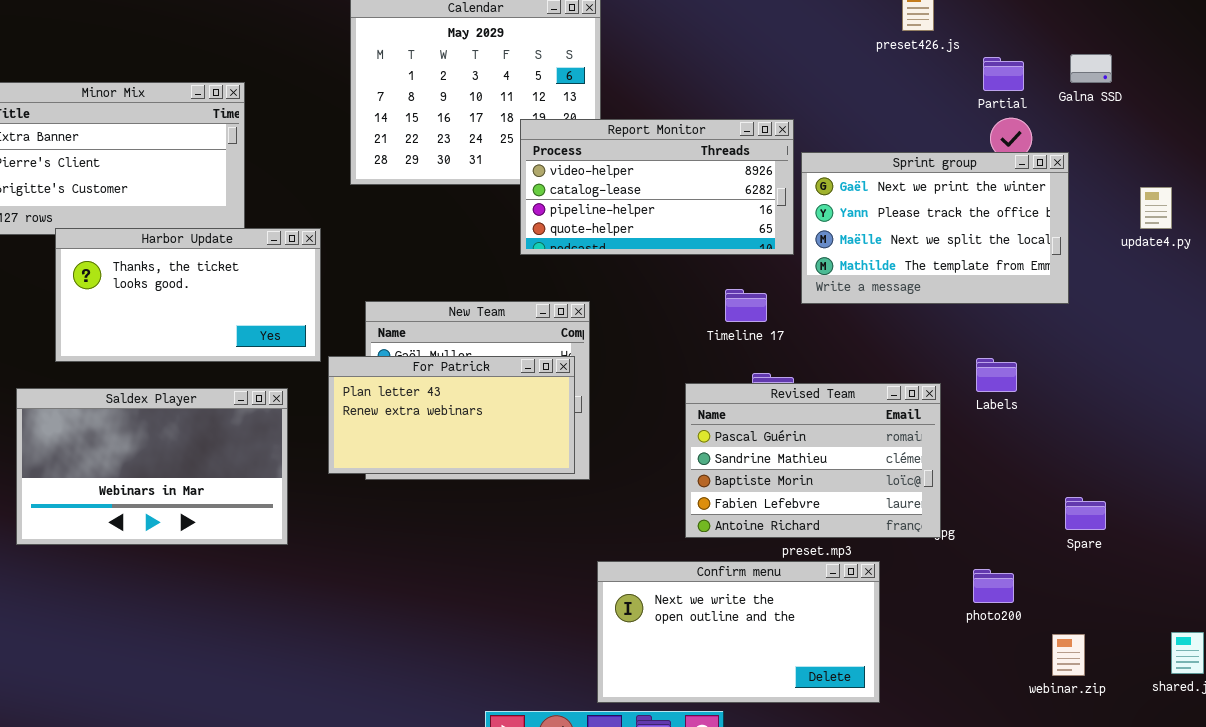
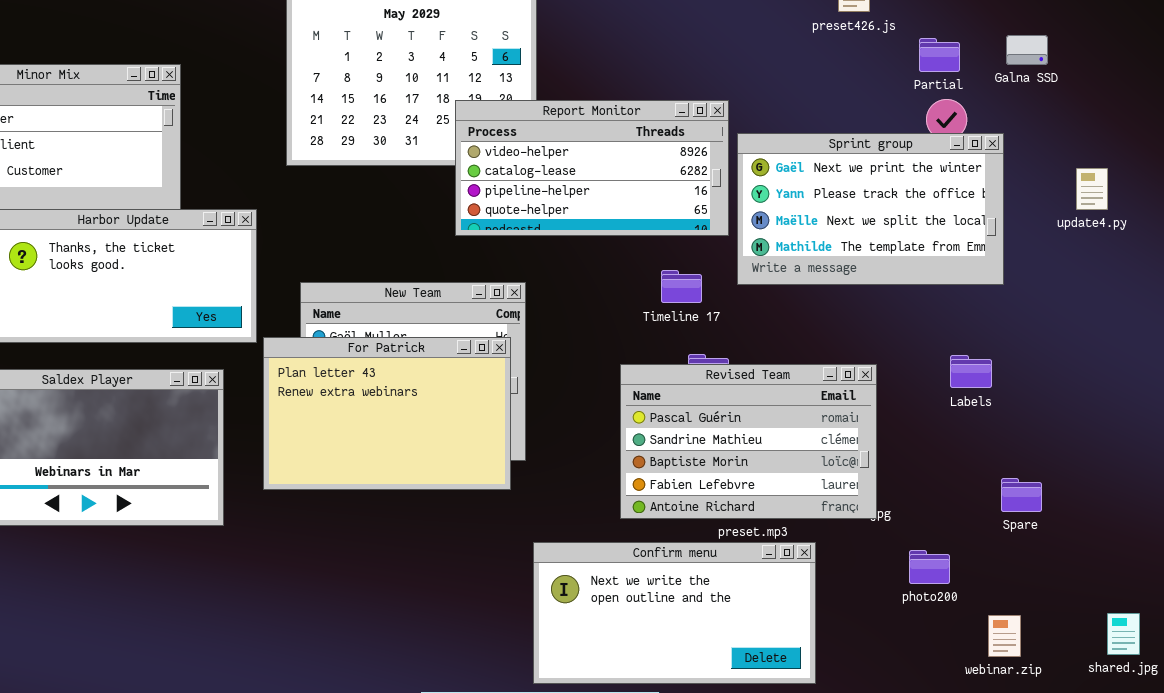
For Patrick: [328,356,575,474] -> [263,337,511,490], resized
Labels: [976,358,1017,392] -> [950,355,992,388], moved

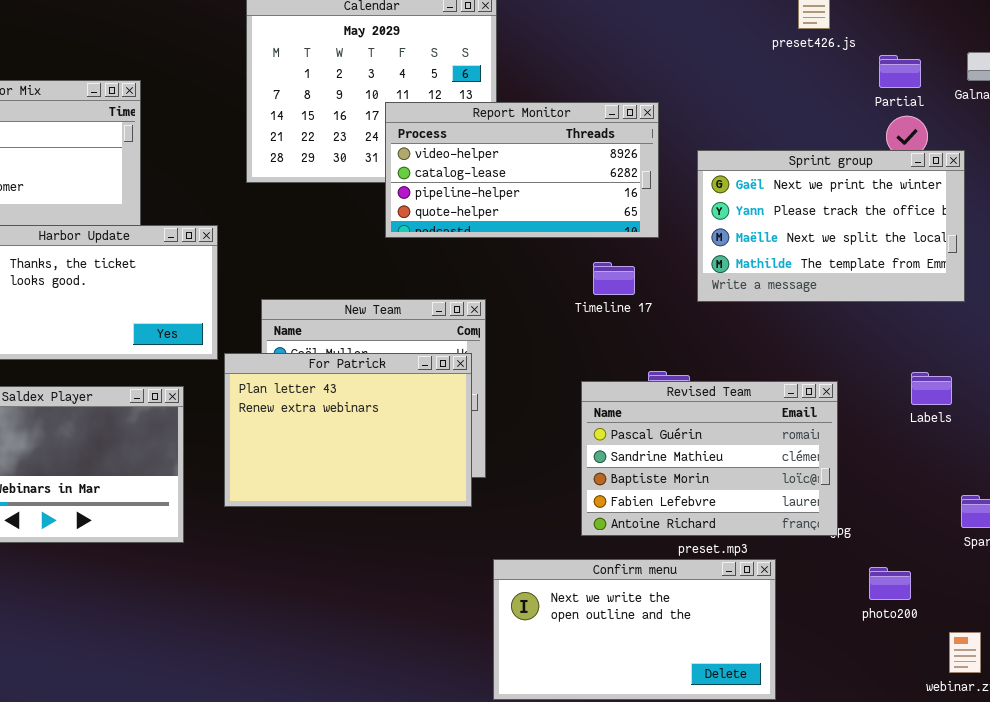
Report Monitor: [455,100,729,236] -> [385,102,659,238], moved
Timeline 17: [661,270,702,303] -> [593,262,635,295], moved

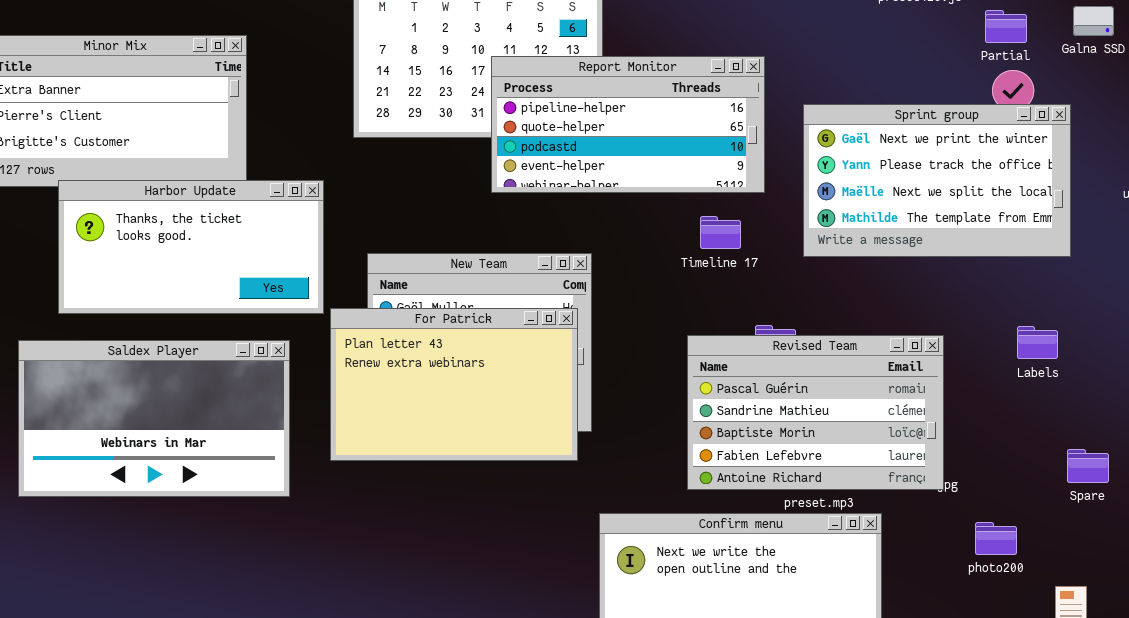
Report Monitor: [385,102,659,238] -> [491,56,765,193], scrolled down 2 rows

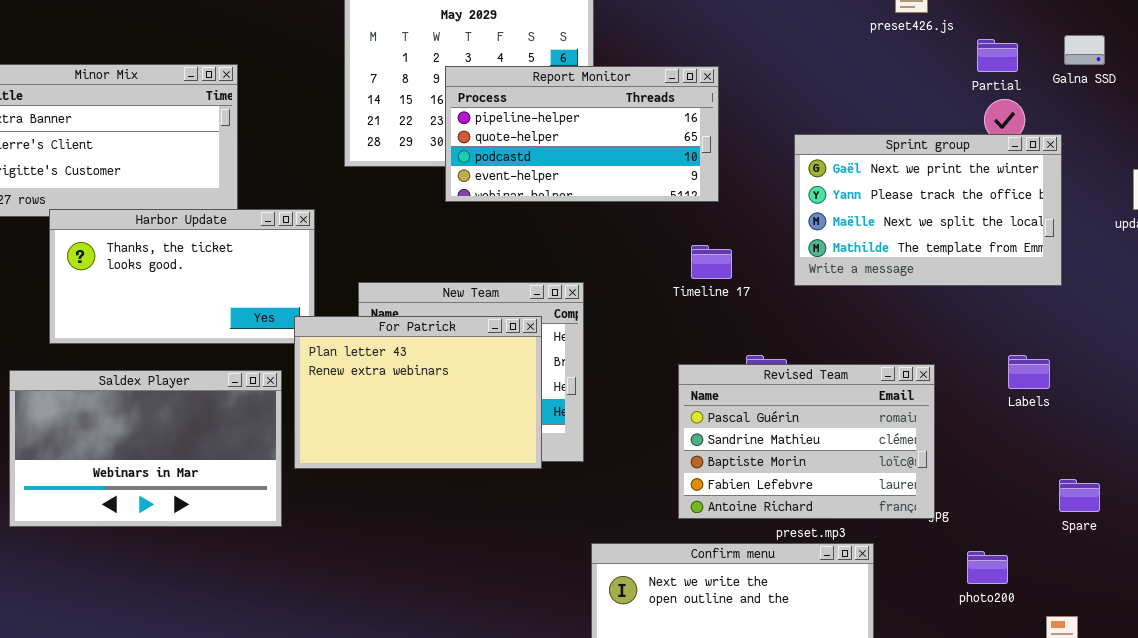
Report Monitor: [491,56,765,193] -> [445,66,719,202], moved
For Patrick: [330,308,578,461] -> [294,316,542,469], moved

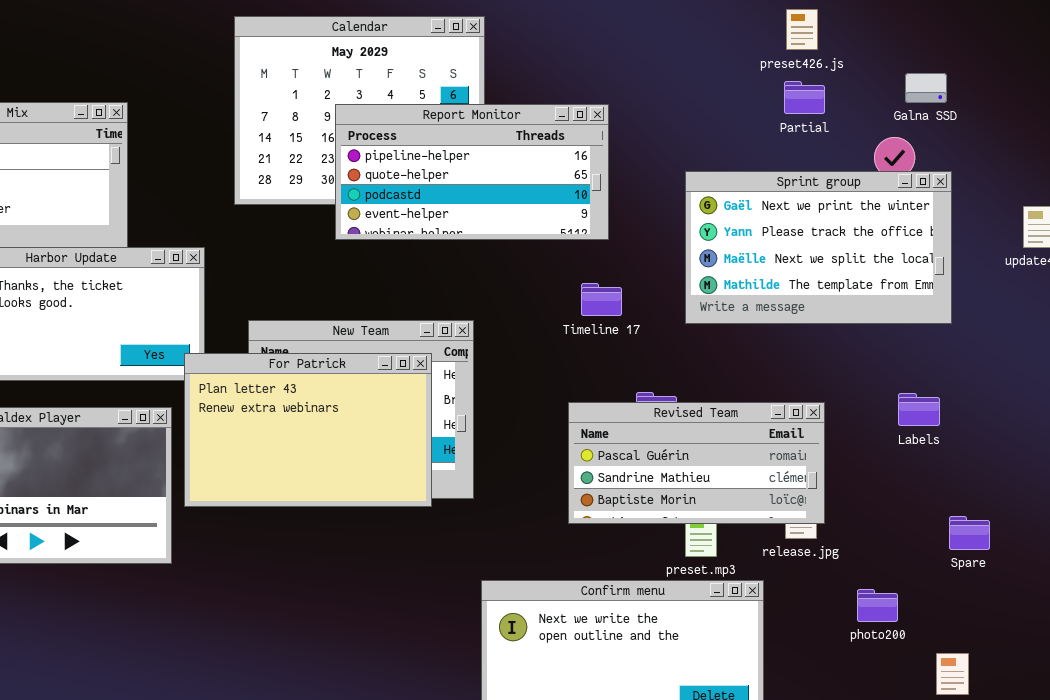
Galna SSD: [1064,35,1105,65] -> [905,73,947,103], moved
Partial: [977,39,1018,72] -> [784,81,825,114], moved
Revised Team: [678,364,935,519] -> [568,402,825,524], resized

